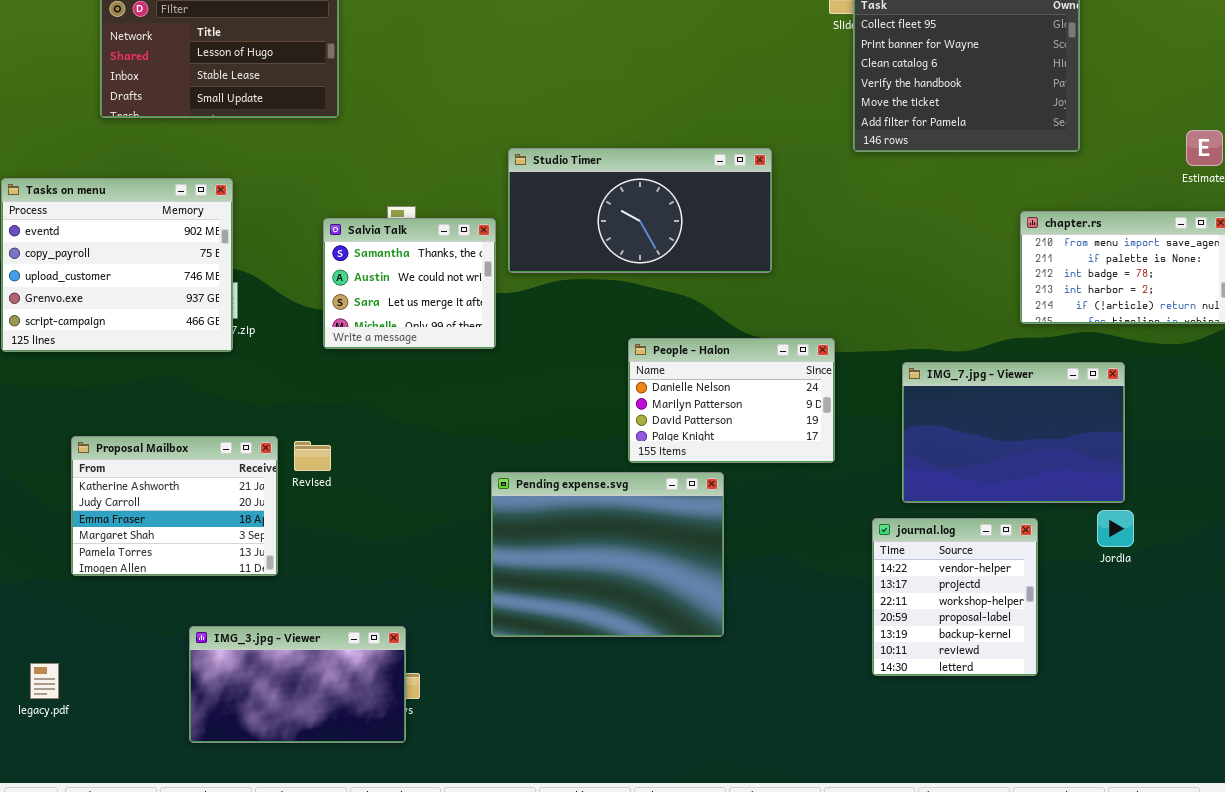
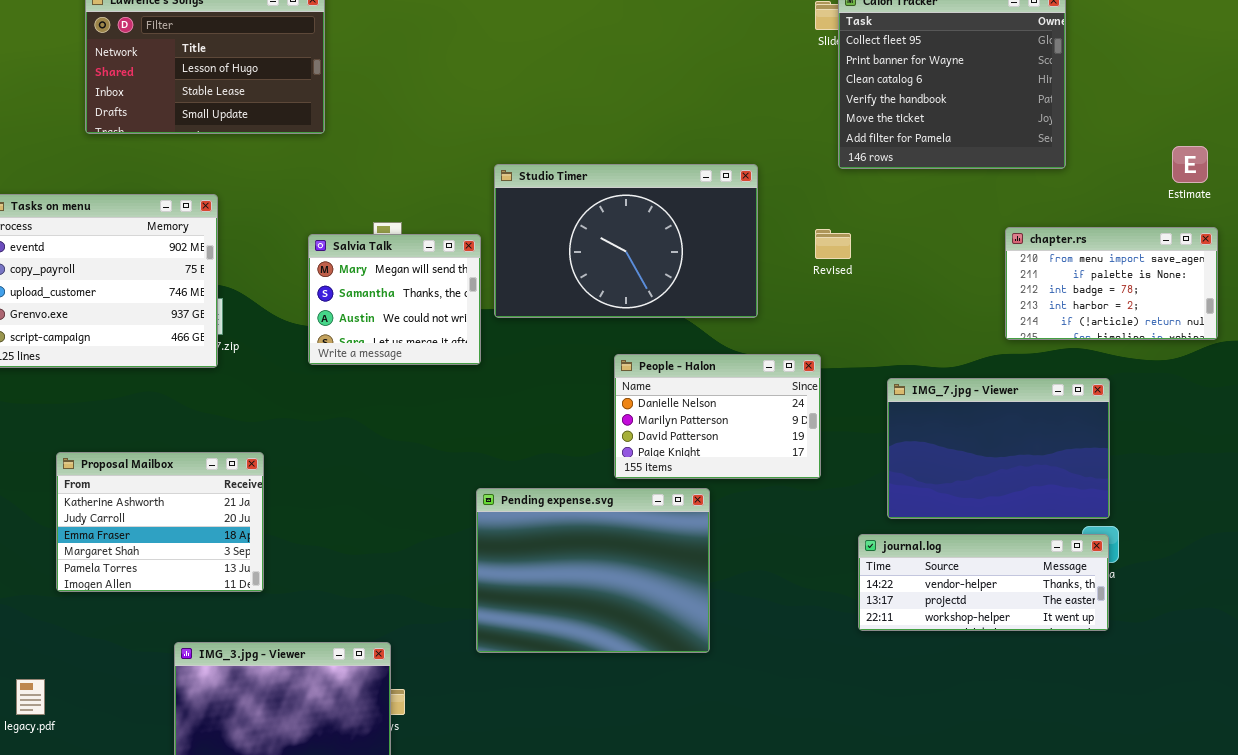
Studio Timer: [508,148,772,273] -> [494,164,758,318], resized
Salvia Talk: [323,218,496,349] -> [308,234,481,365], scrolled up 1 row
Revised: [294,441,331,471] -> [815,229,851,259], moved
journal.log: [872,518,1038,676] -> [858,534,1109,631], resized

